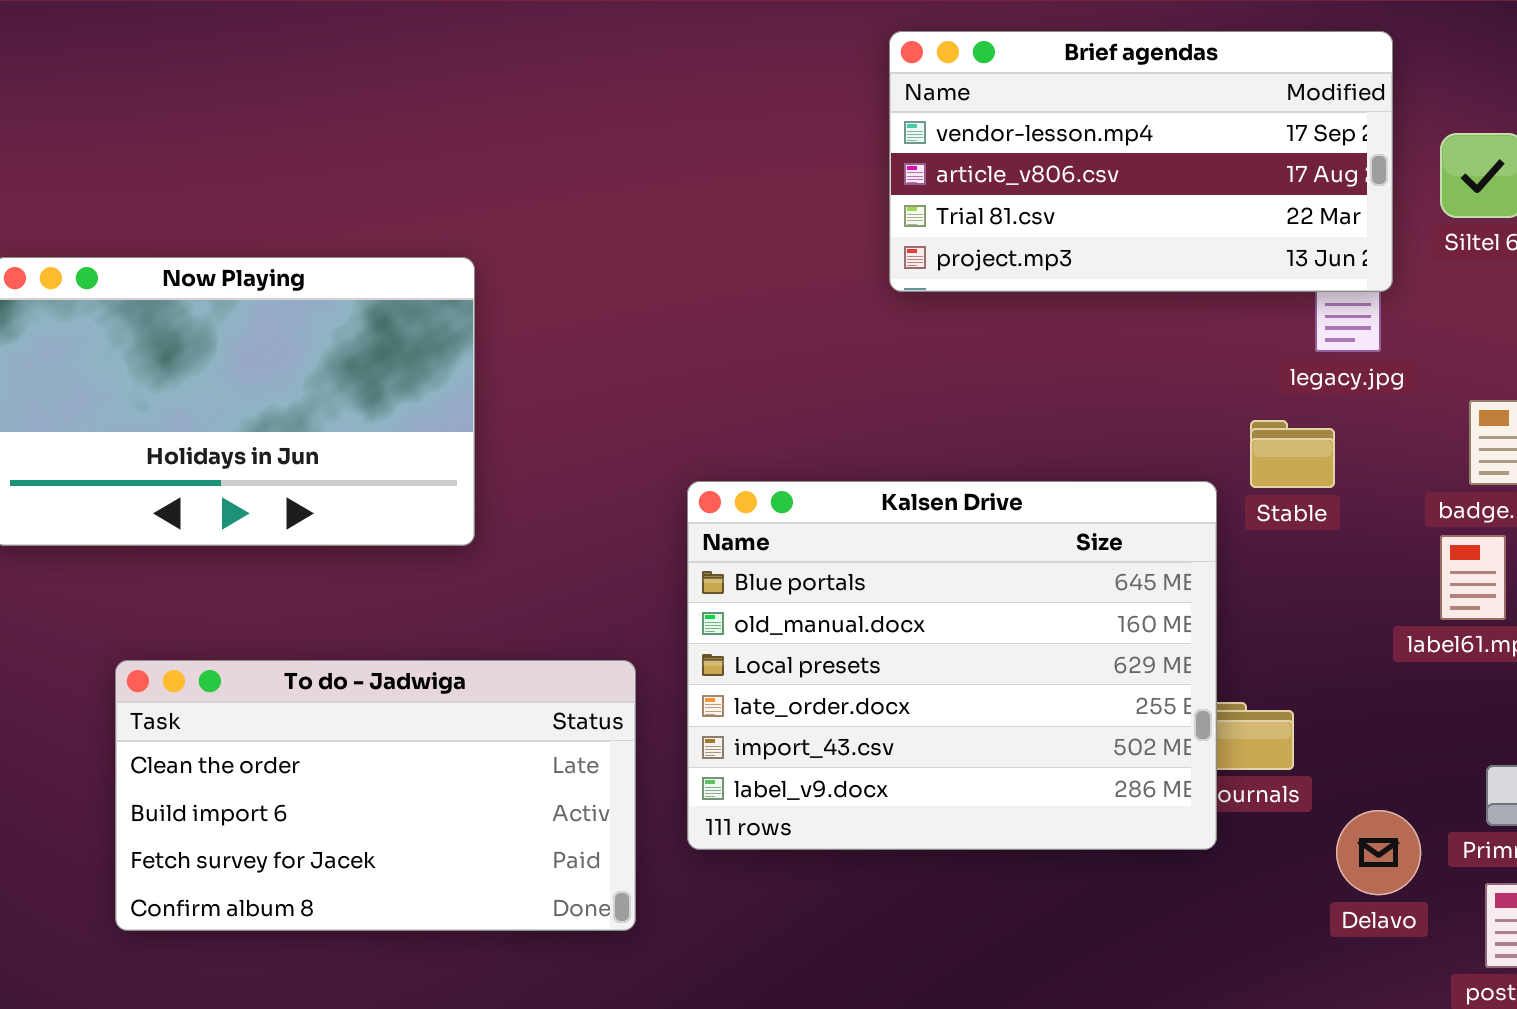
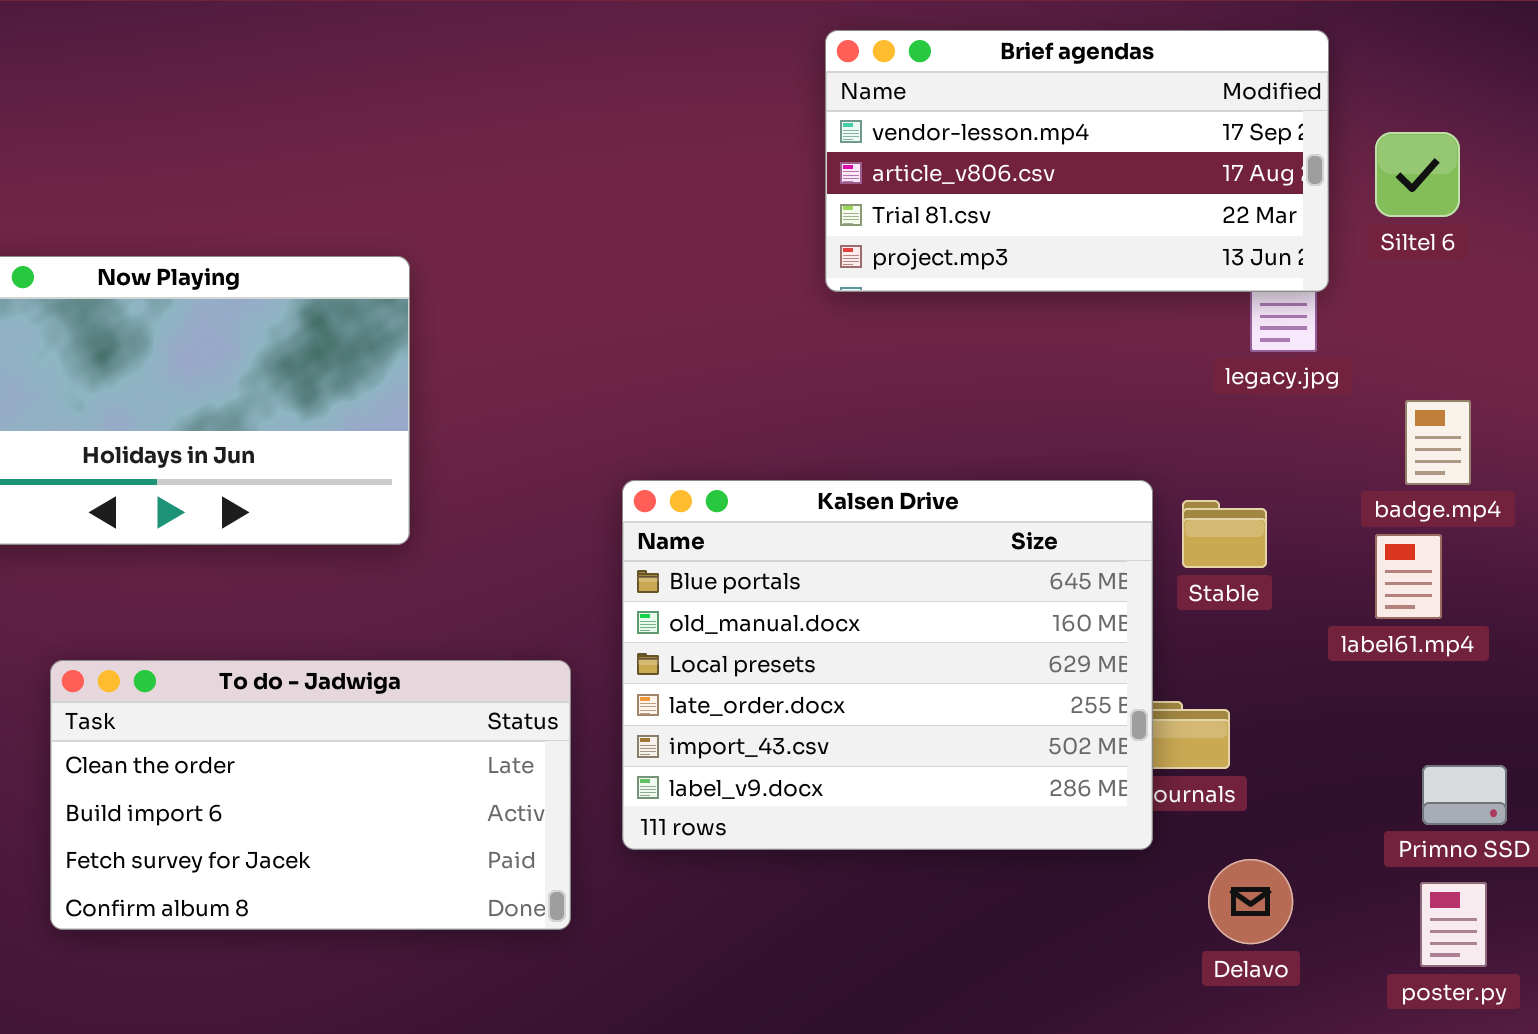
Stable: [1250,420,1335,488] -> [1182,500,1267,568], moved
Delavo: [1336,810,1421,895] -> [1208,859,1293,944], moved

